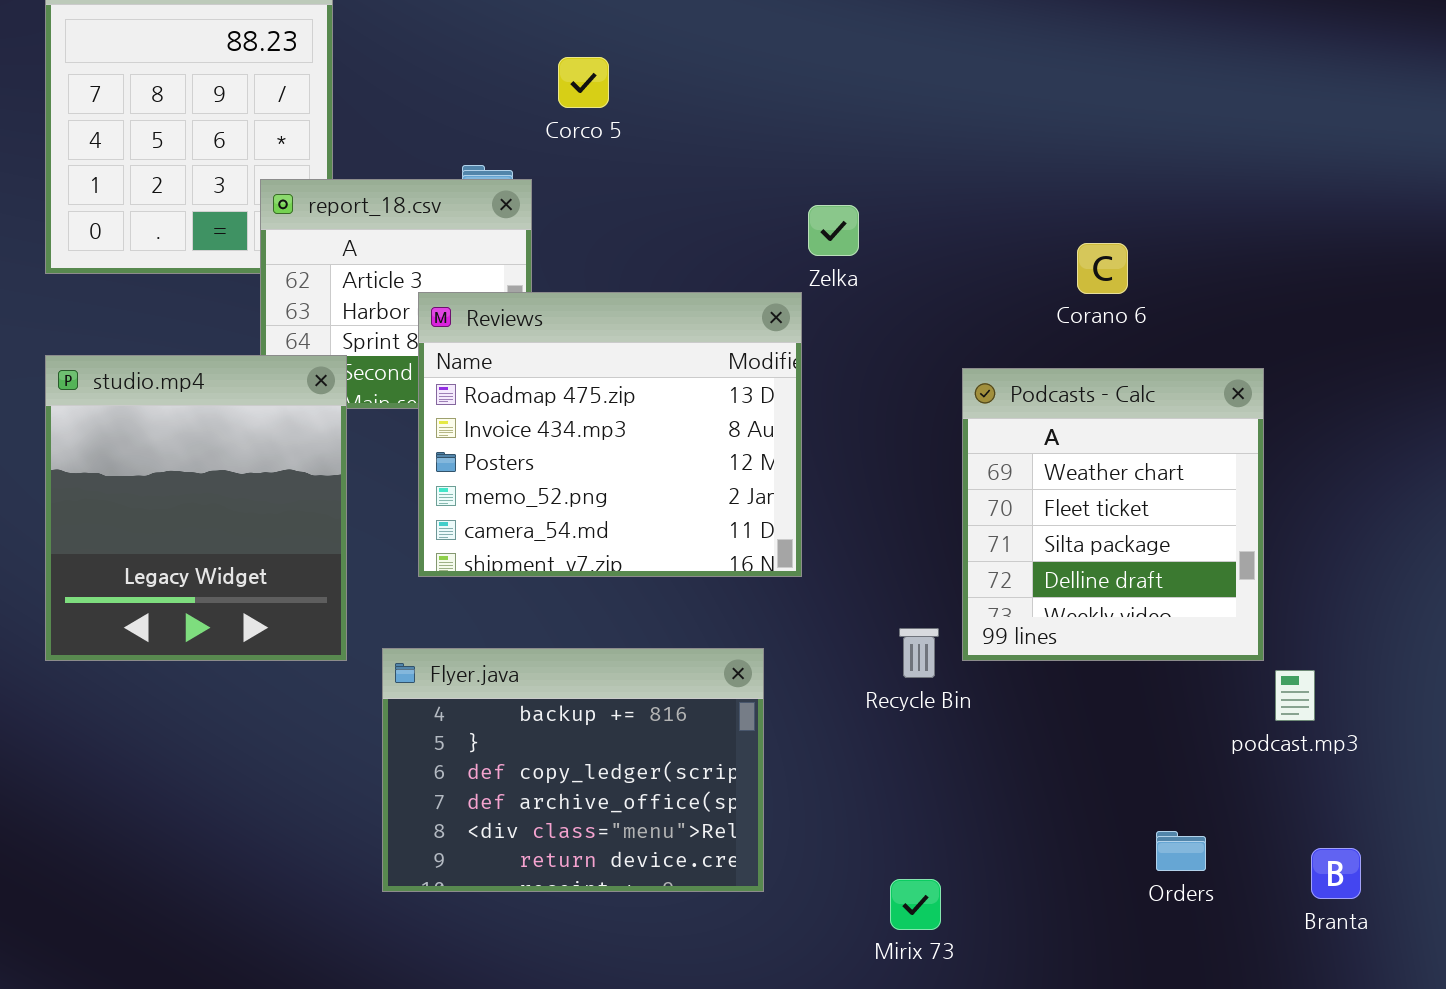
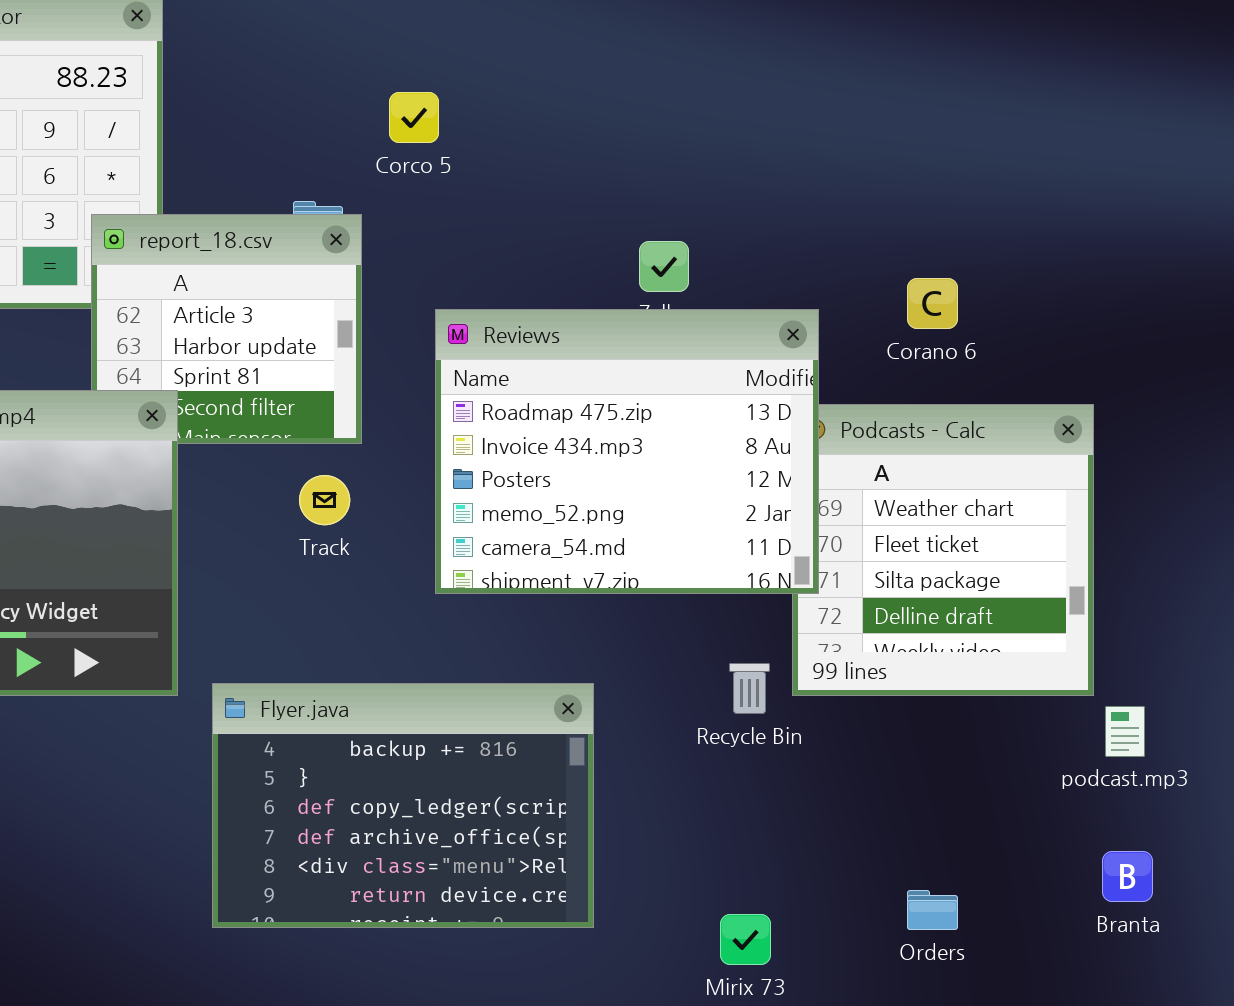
Reviews: [418,292,802,577] -> [435,309,819,594], moved
Orders: [1156,831,1206,871] -> [907,890,958,930], moved
Branta: [1311,848,1361,899] -> [1102,851,1153,902], moved

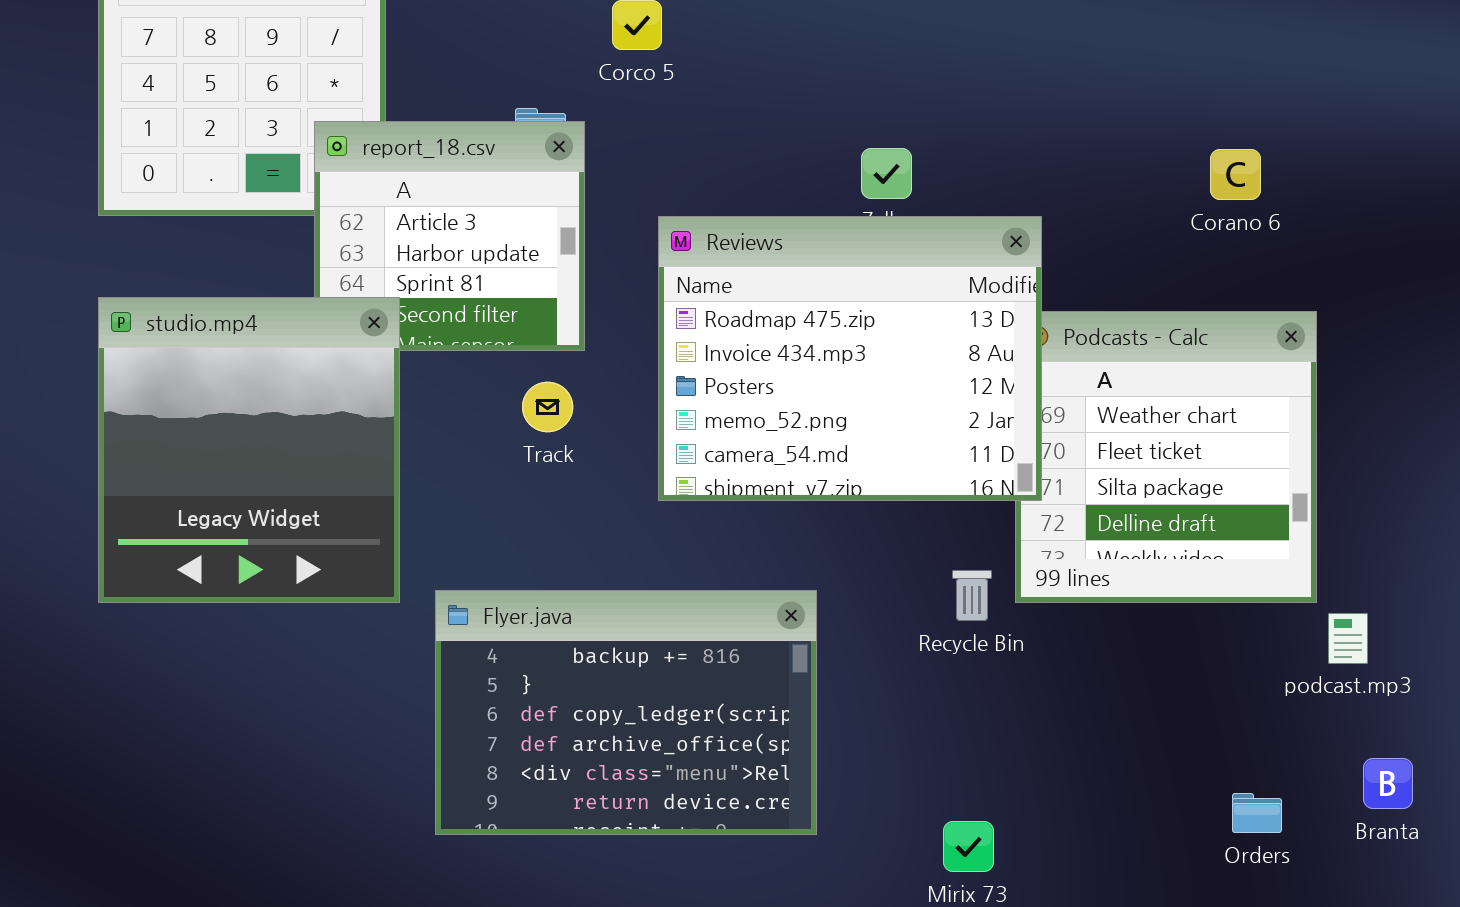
Corano 6: [907,278,958,329] -> [1210,149,1261,200], moved
Branta: [1102,851,1153,902] -> [1363,758,1413,809], moved
Orders: [907,890,958,930] -> [1232,793,1282,833], moved

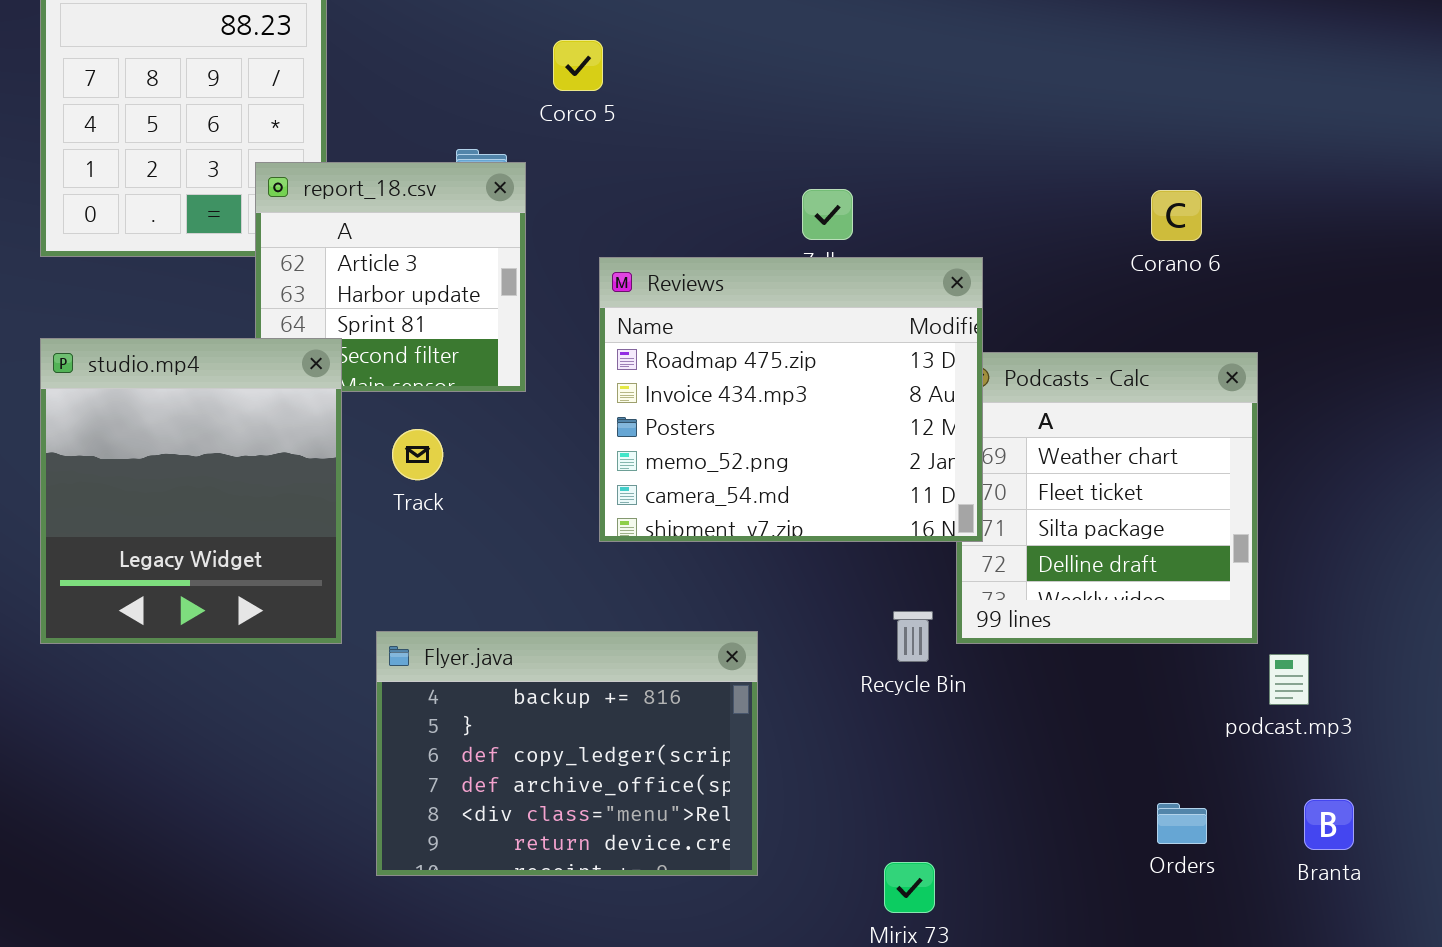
Track: [522,382,573,432] -> [392,429,443,480], moved
Orders: [1232,793,1282,833] -> [1157,803,1207,844], moved

